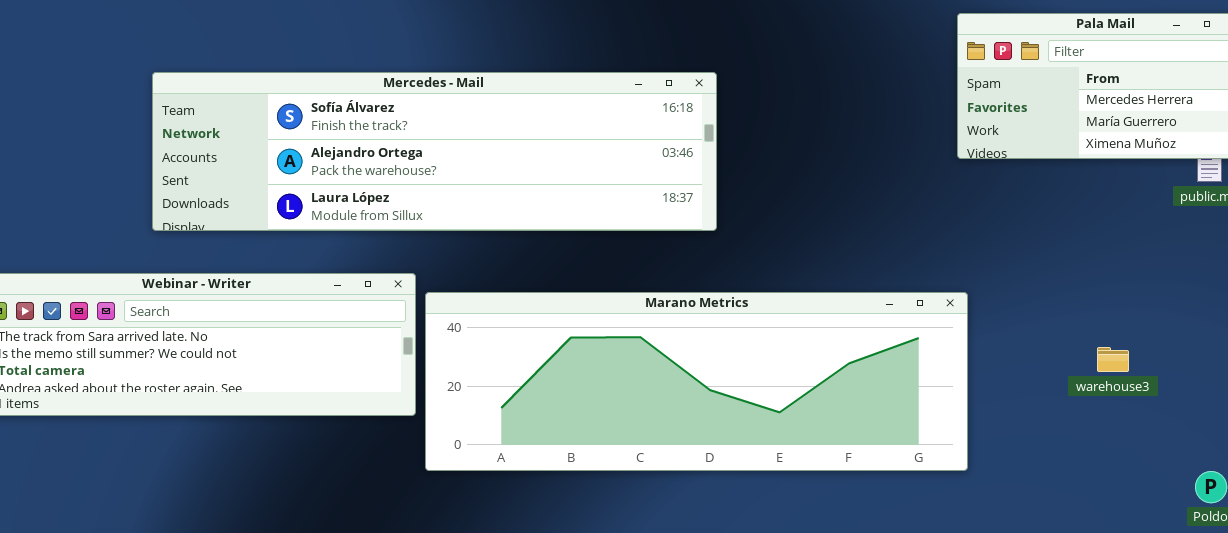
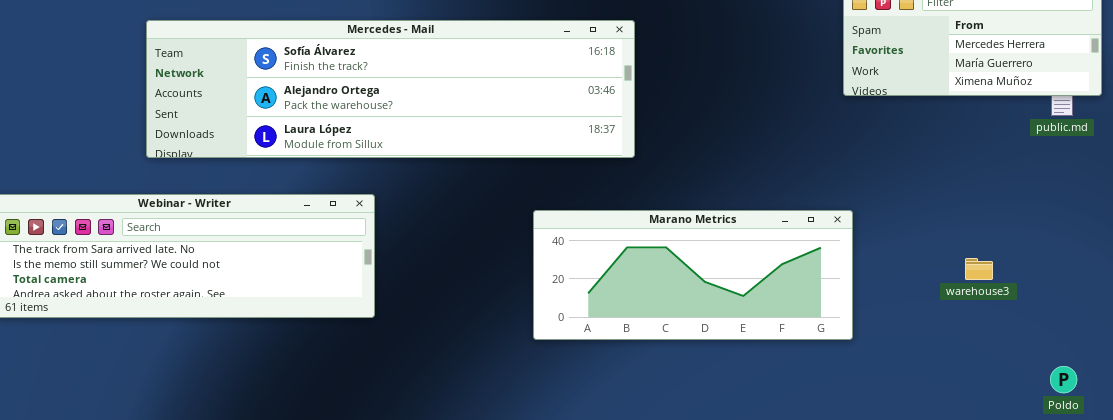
Marano Metrics: [425,292,968,471] -> [533,210,853,340], resized

